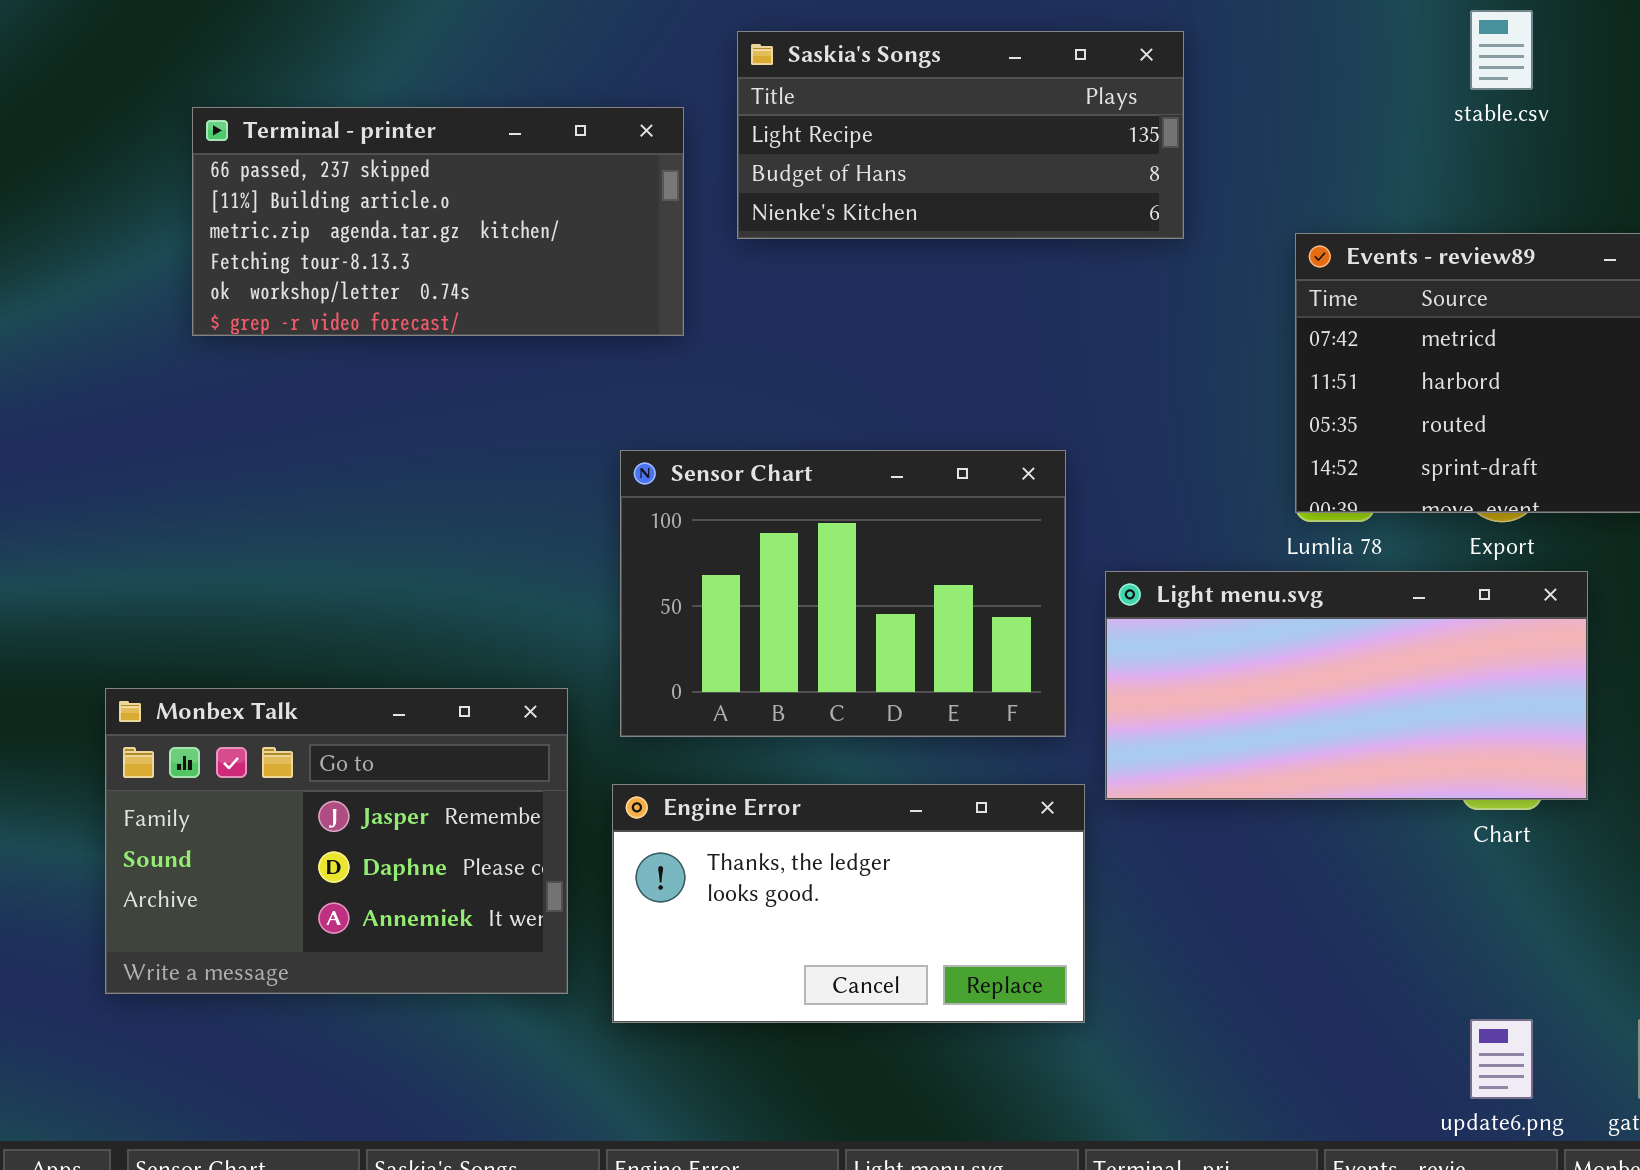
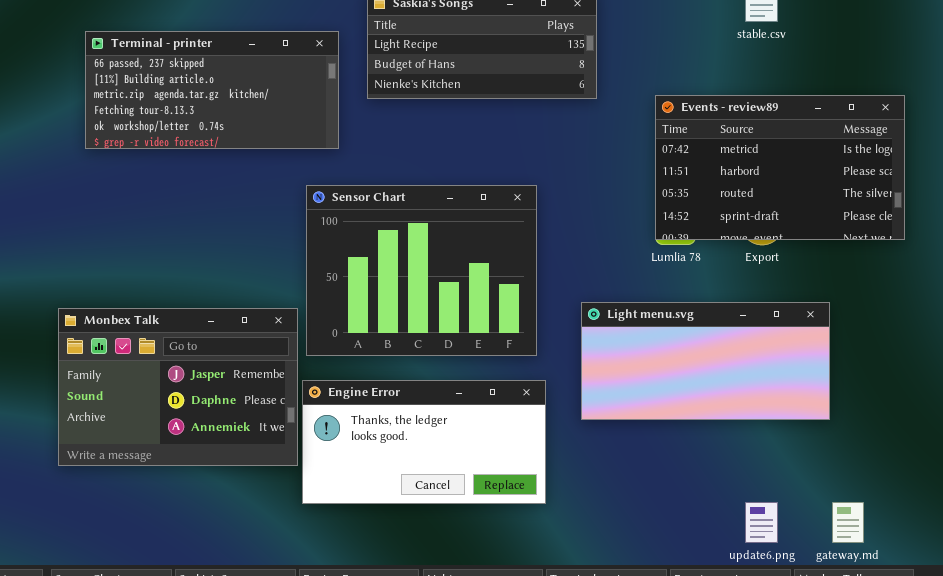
Sensor Chart: [620,450,1066,737] -> [306,185,537,356], resized
Light menu.svg: [1105,571,1588,800] -> [581,302,830,420], moved
Monbex Talk: [105,688,568,994] -> [58,308,298,466], moved

